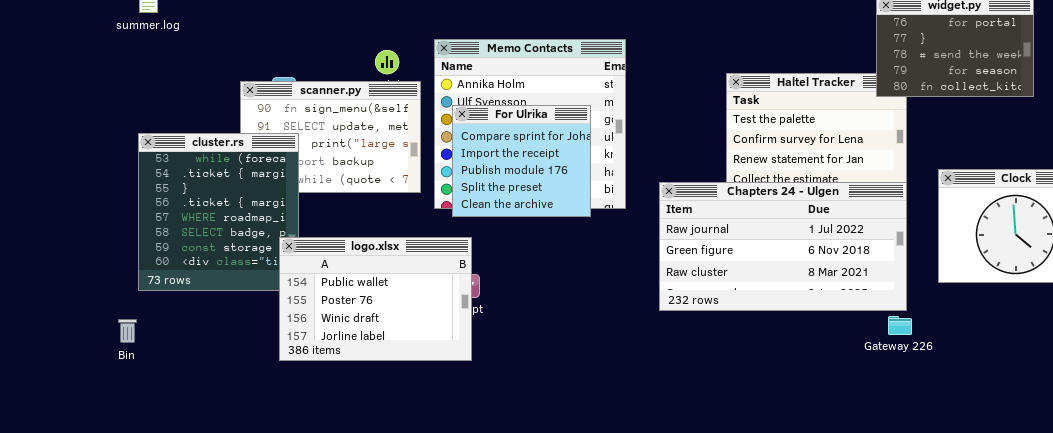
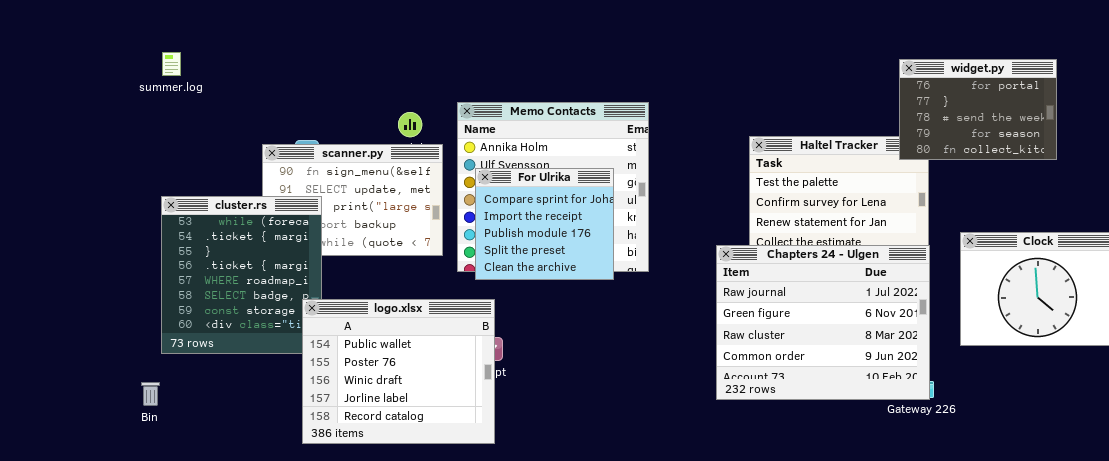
Chapters 24 - Ulgen: [659,182,907,311] -> [716,245,930,400], resized
logo.xlsx: [279,237,472,361] -> [302,299,495,444], resized

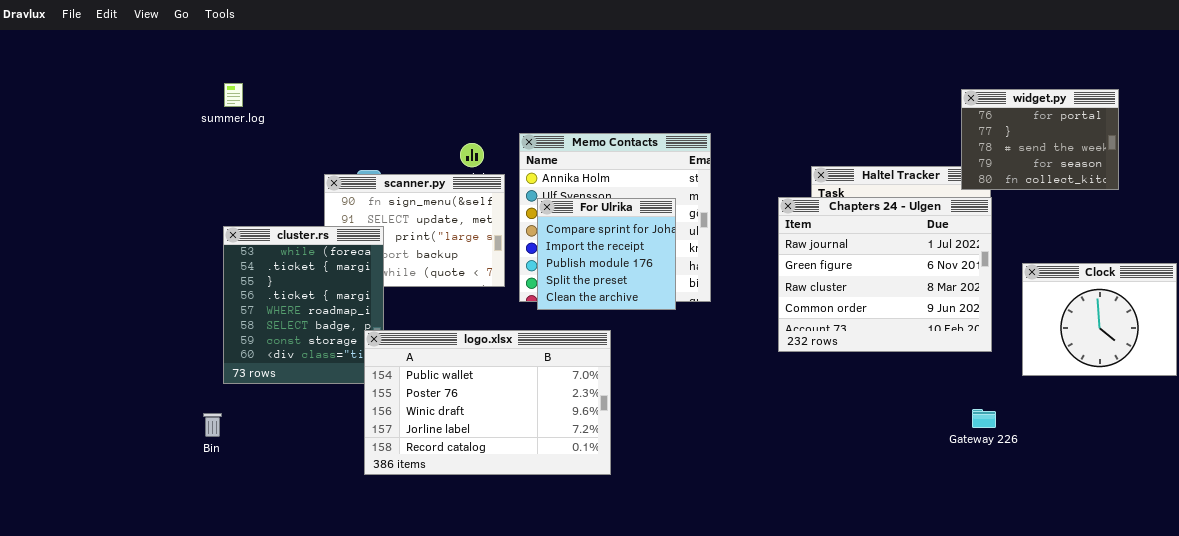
Chapters 24 - Ulgen: [716,245,930,400] -> [778,197,992,352], moved
logo.xlsx: [302,299,495,444] -> [364,330,611,475], resized

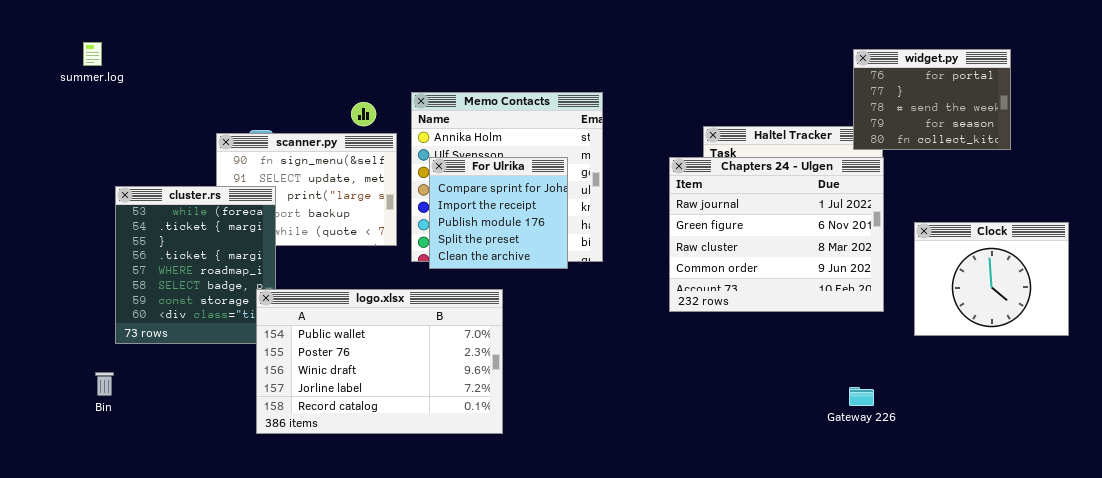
summer.log: [224,83,243,107] -> [83,42,102,66], moved
Gateway 226: [972,409,996,428] -> [849,387,874,406], moved

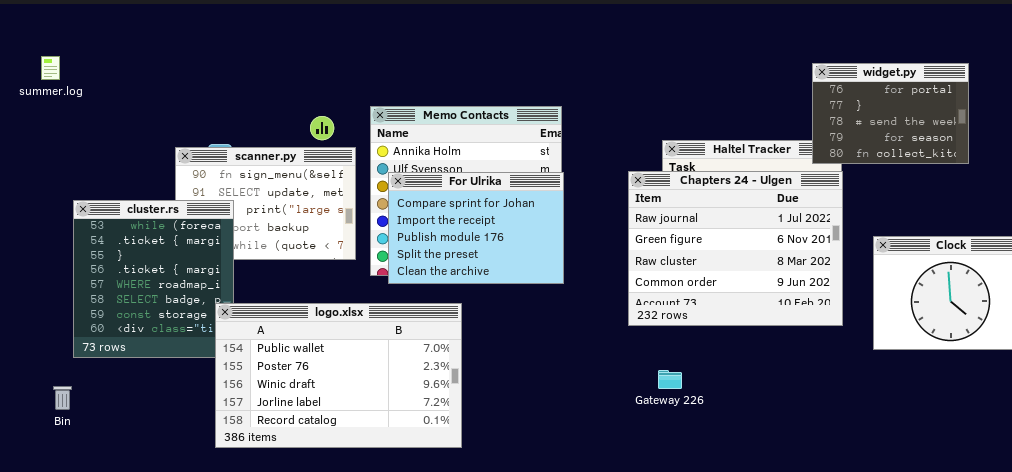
For Ulrika: [429,157,568,269] -> [388,172,564,284], resized
Gateway 226: [849,387,874,406] -> [658,370,682,389], moved

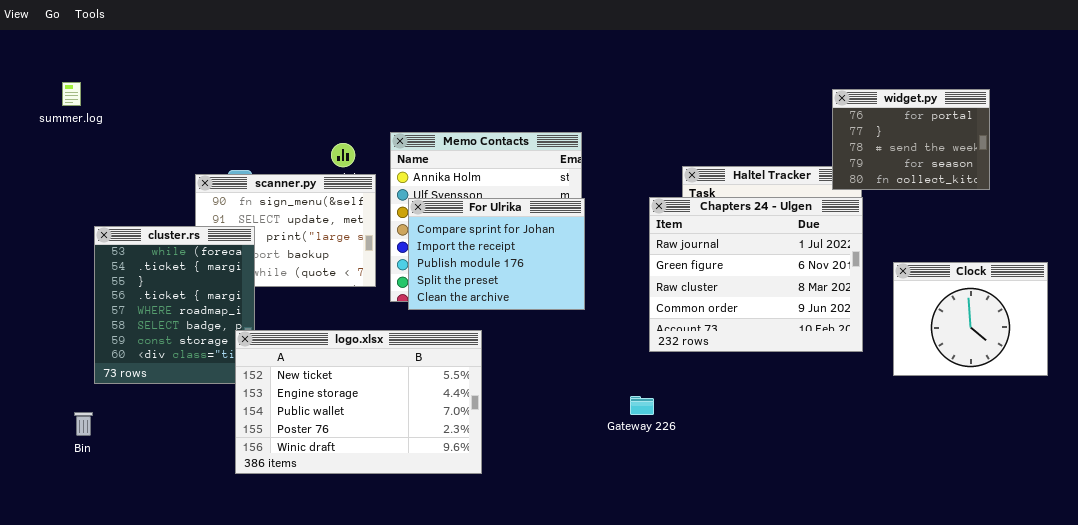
logo.xlsx: [215,303,462,448] -> [235,330,482,474], scrolled up 2 rows
Gateway 226: [658,370,682,389] -> [630,396,654,415], moved

